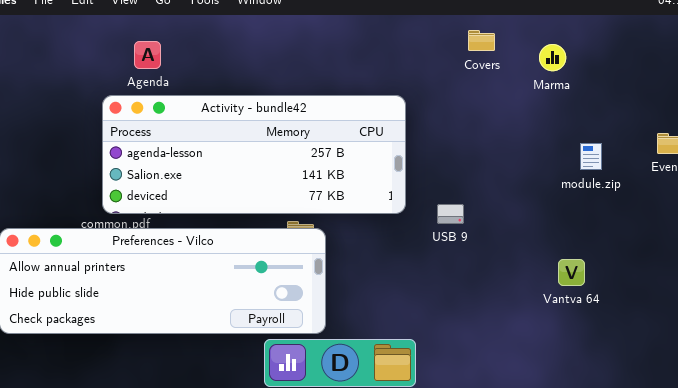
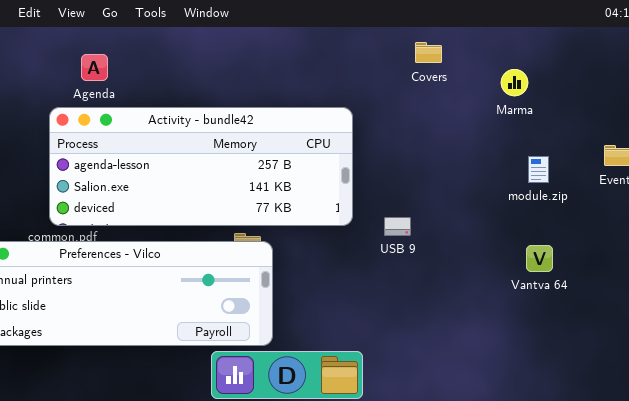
Marma: [539,44,566,71] -> [501,69,528,96], moved
Vantva 64: [558,259,585,286] -> [526,245,553,272], moved

